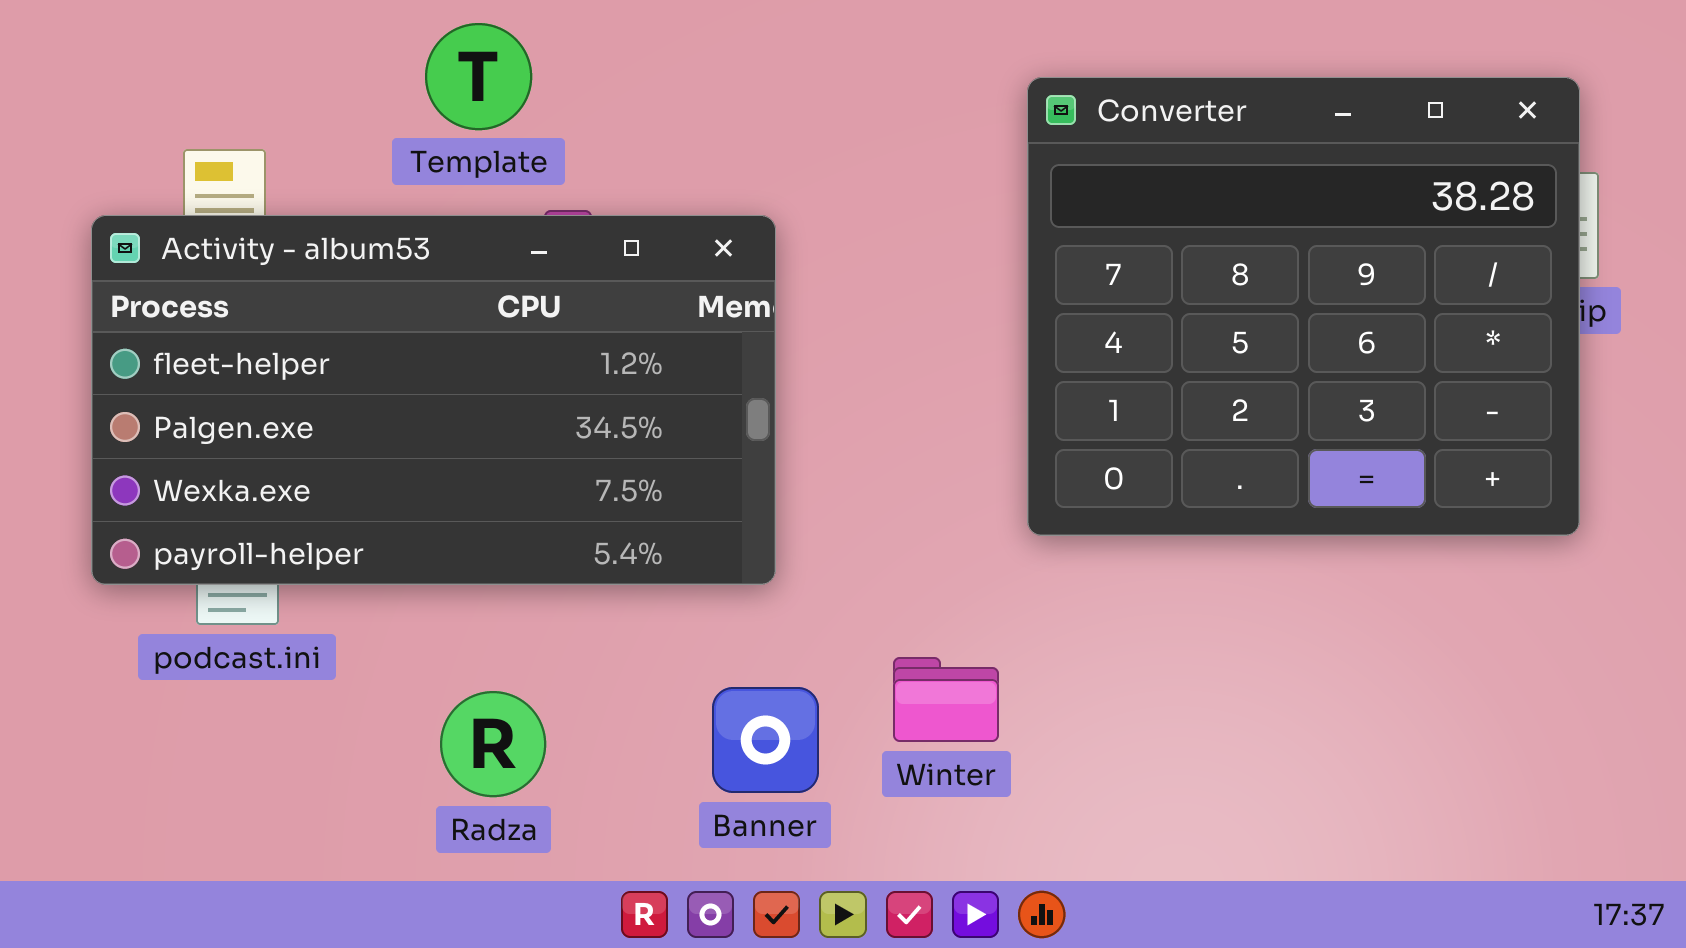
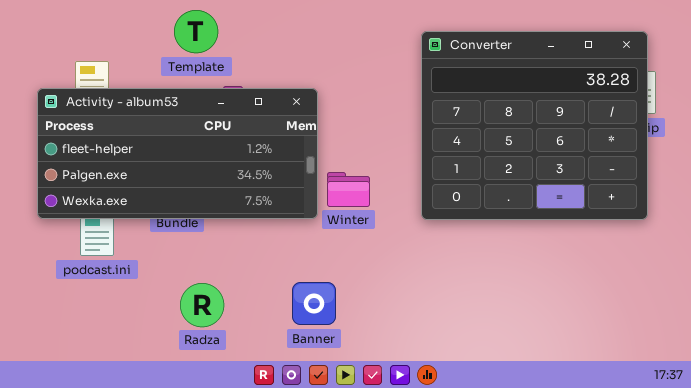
Activity - album53: [91,215,776,585] -> [37,88,318,219], resized
Winter: [893,657,999,742] -> [327,172,370,207], moved

